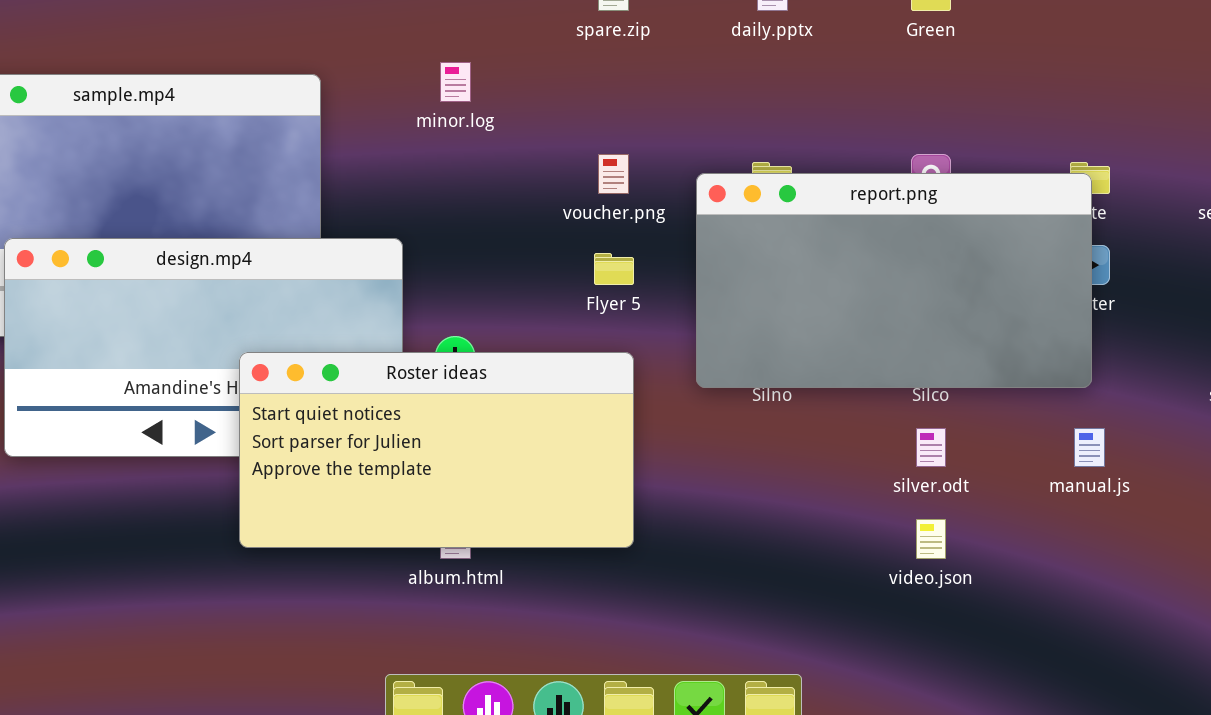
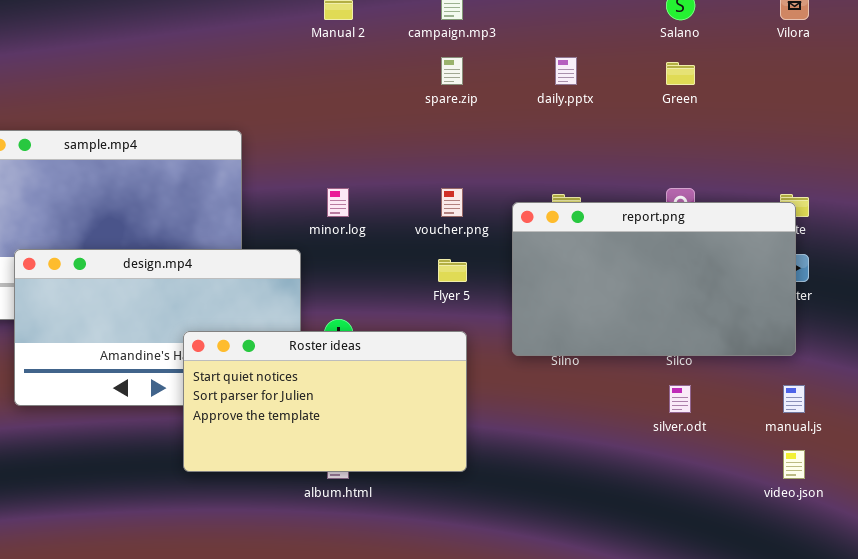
minor.log: [440,62,471,102] -> [327,188,349,217], moved
video.json: [916,519,946,559] -> [783,450,805,479], moved

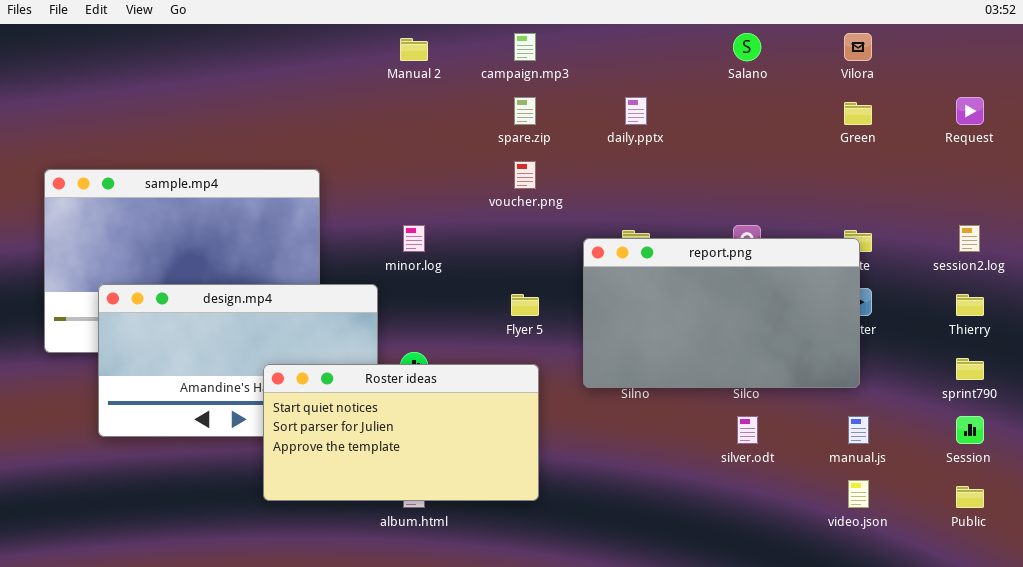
Green: [666,62,695,85] -> [844,102,872,125], moved
voucher.png: [441,188,463,217] -> [514,161,536,189], moved

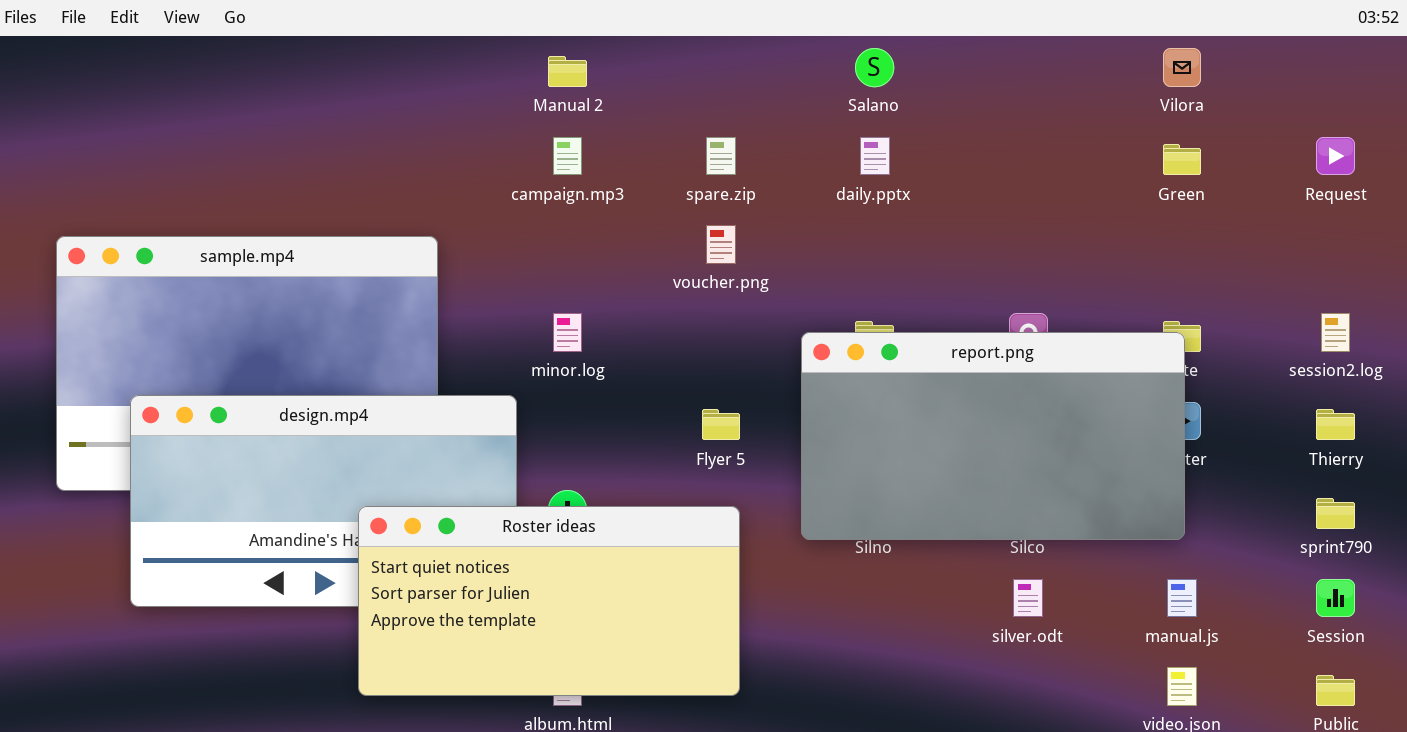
campaign.mp3: [514,33,536,61] -> [553,137,582,175], moved
Salano: [733,33,761,61] -> [855,48,894,87], moved

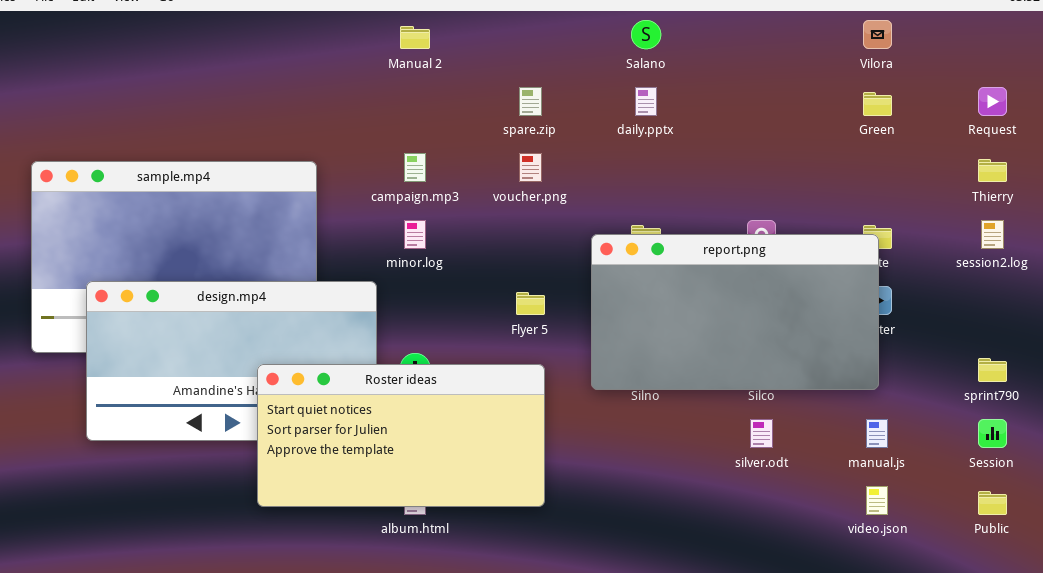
campaign.mp3: [553,137,582,175] -> [404,153,426,182], moved
Thierry: [1316,409,1355,440] -> [978,159,1007,182], moved

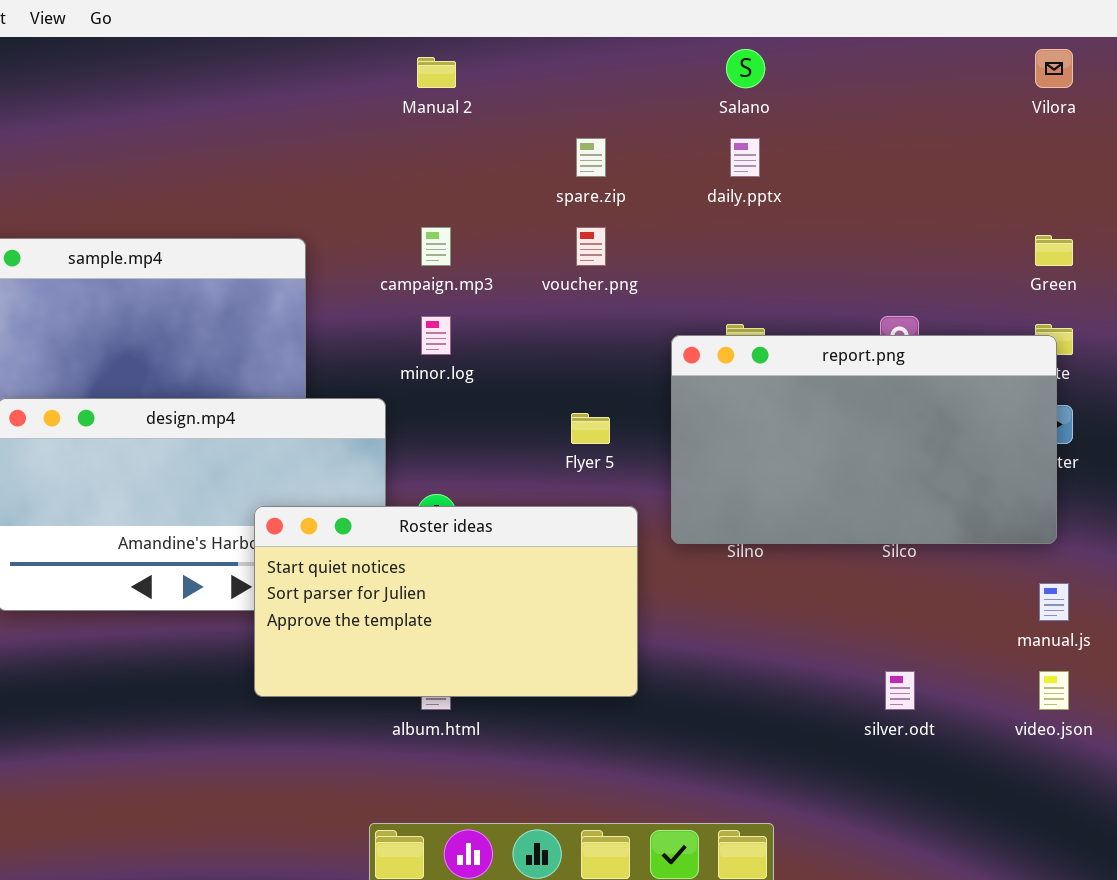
Green: [863,92,892,116] -> [1035,235,1073,266], moved
Roster ideas: [257,364,545,507] -> [254,506,638,697], moved
silver.odt: [750,419,773,448] -> [885,671,915,710], moved

